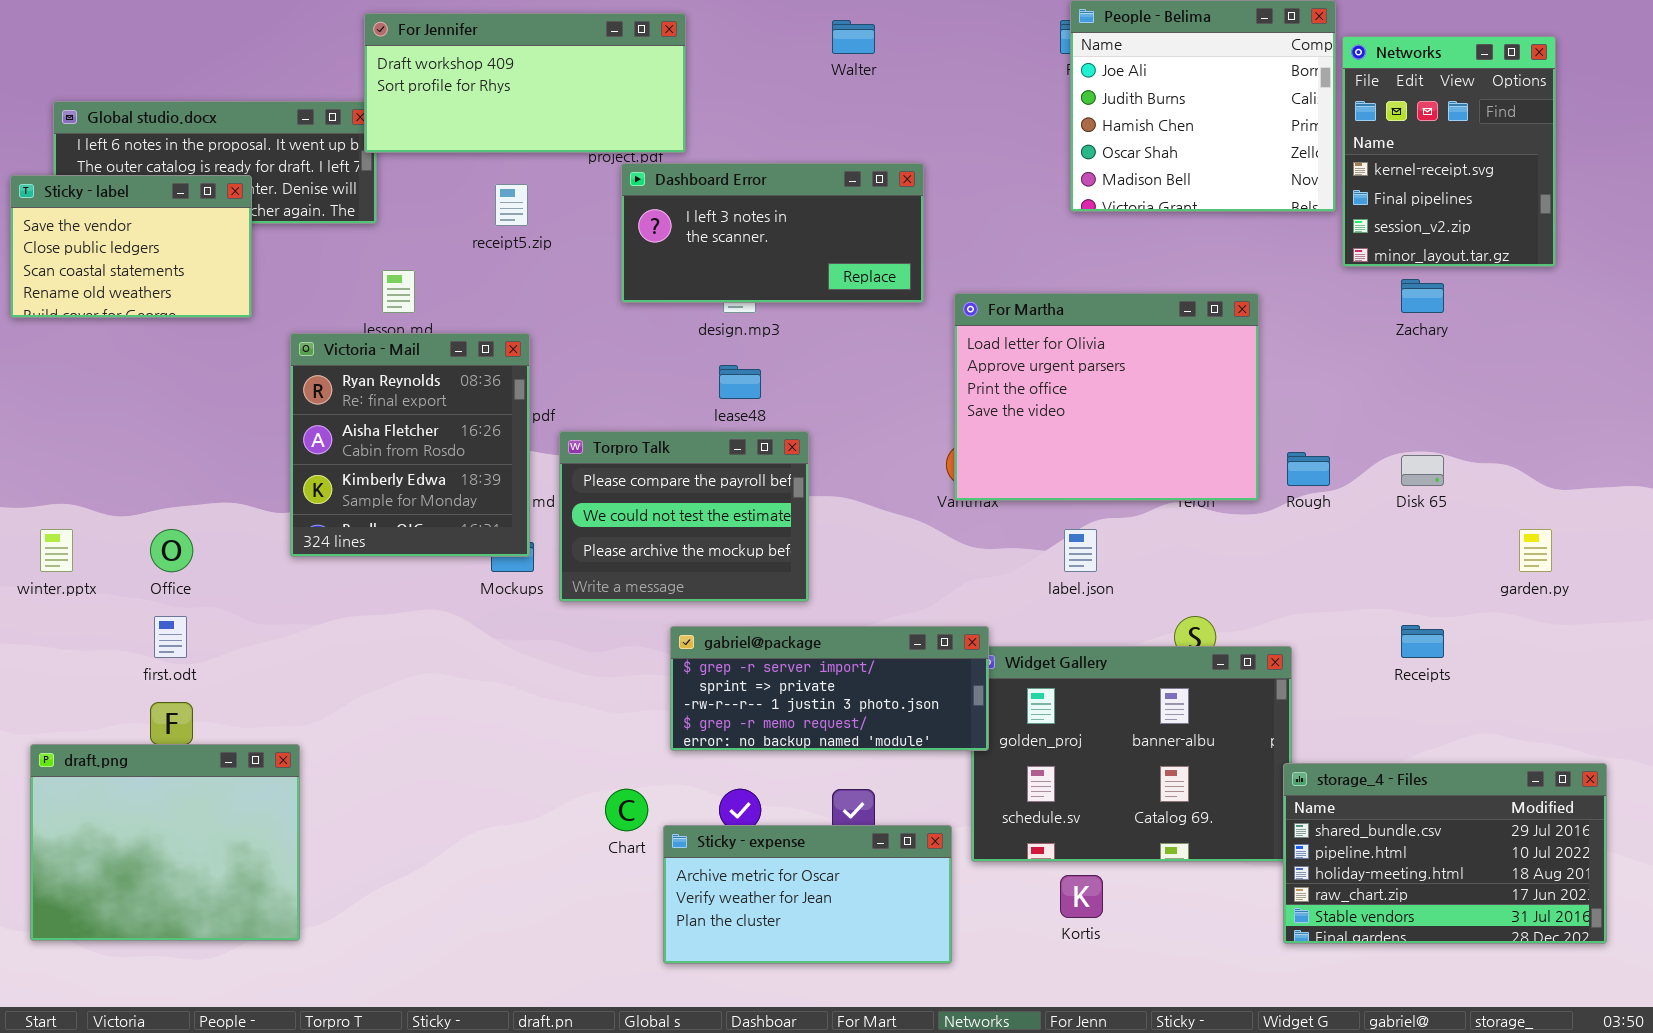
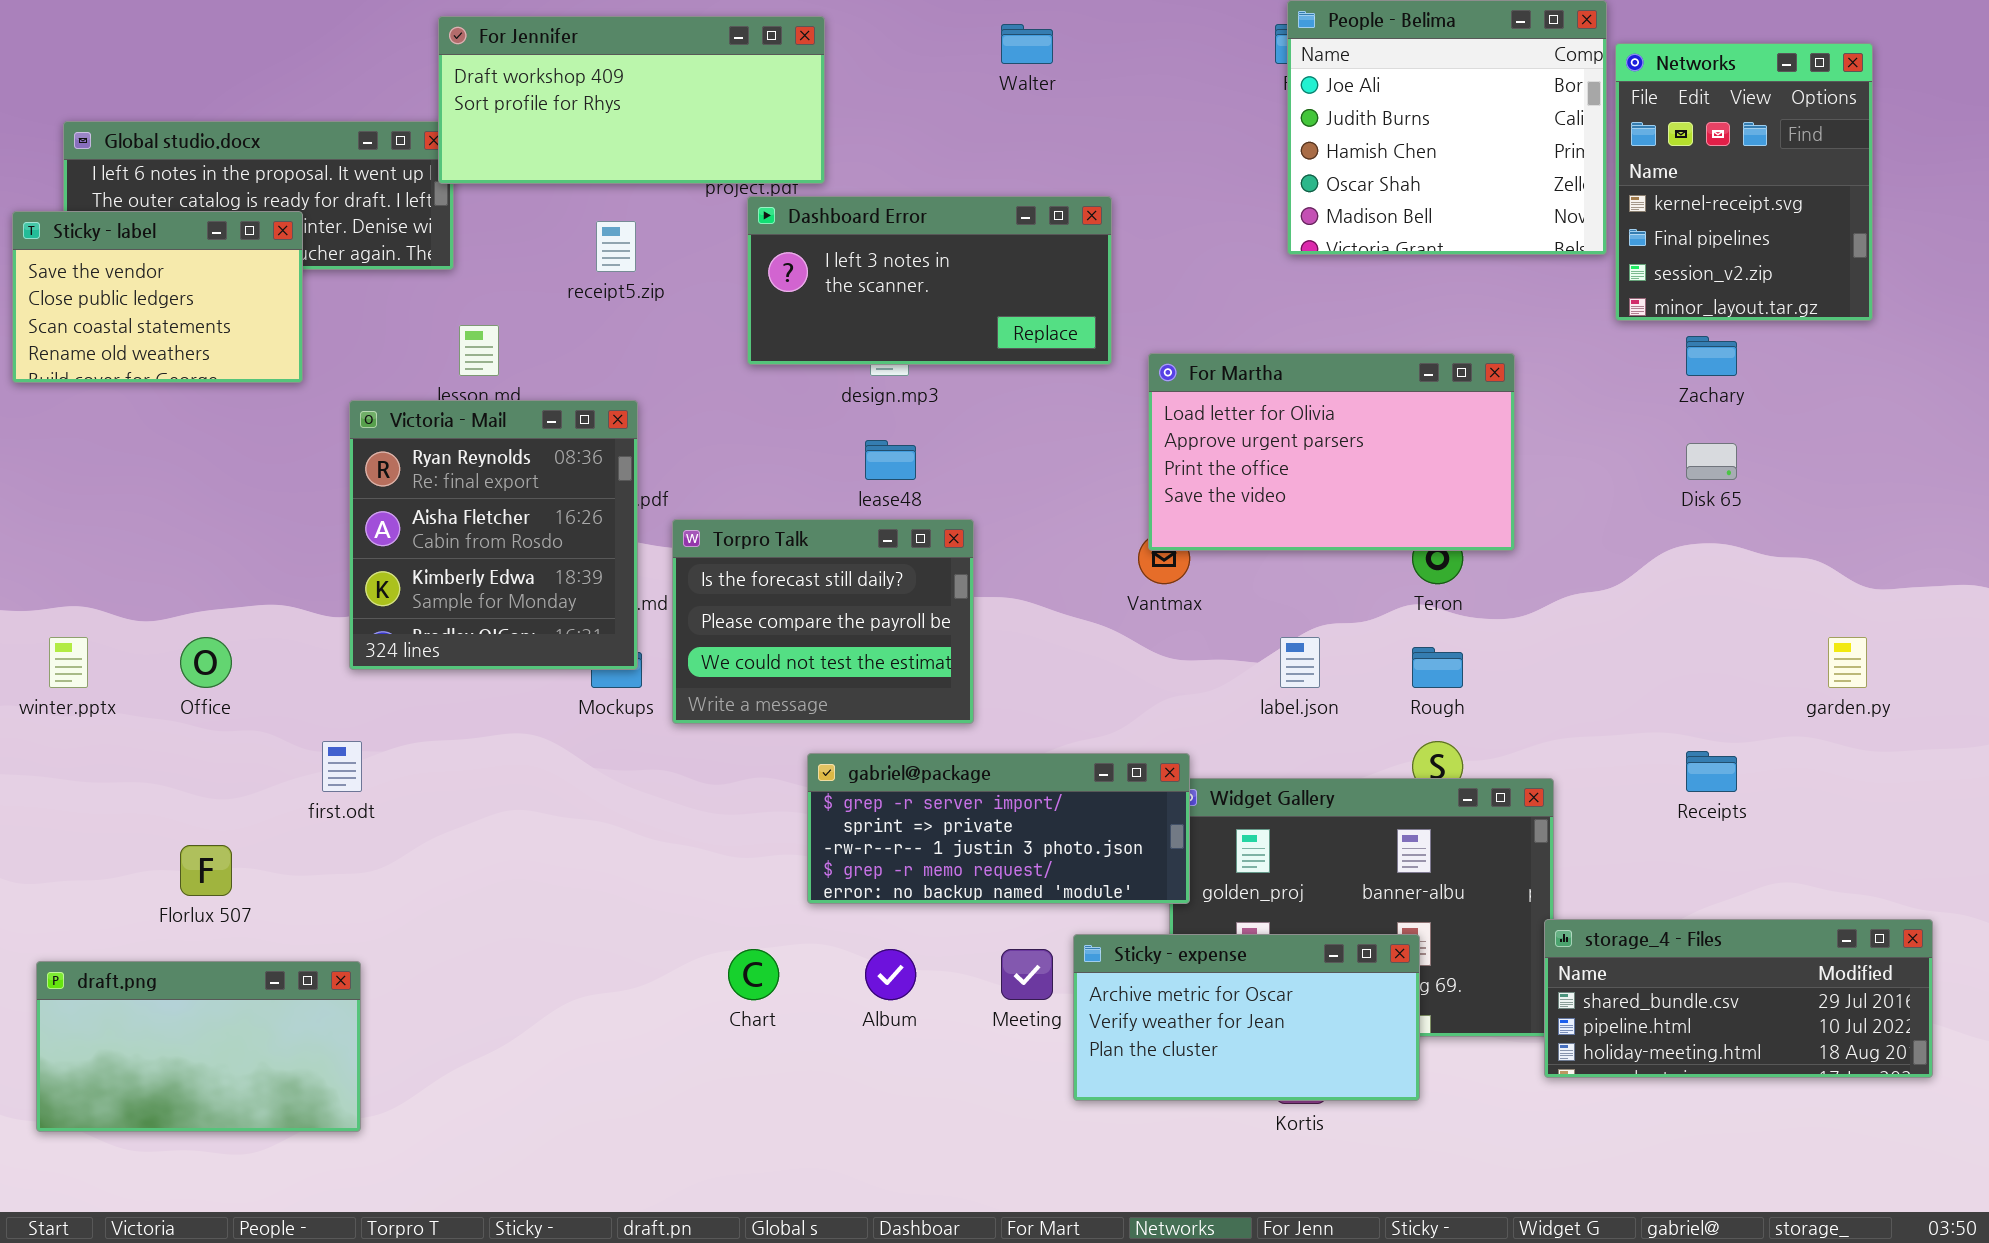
For Martha: [954,293,1259,501] -> [1148,353,1515,551], resized
Torpro Talk: [559,431,809,602] -> [672,519,974,724], scrolled up 1 row
Rough: [1287,452,1330,486] -> [1412,647,1463,688], moved
Disk 65: [1401,455,1444,486] -> [1686,443,1737,480], moved
first.odt: [154,616,187,658] -> [322,741,362,792], moved
draft.png: [30,744,300,941] -> [36,961,361,1132], resized
storage_4 - Files: [1283,763,1607,944] -> [1544,919,1933,1078], resized
Sticky - expense: [663,825,952,964] -> [1073,934,1420,1101], moved

